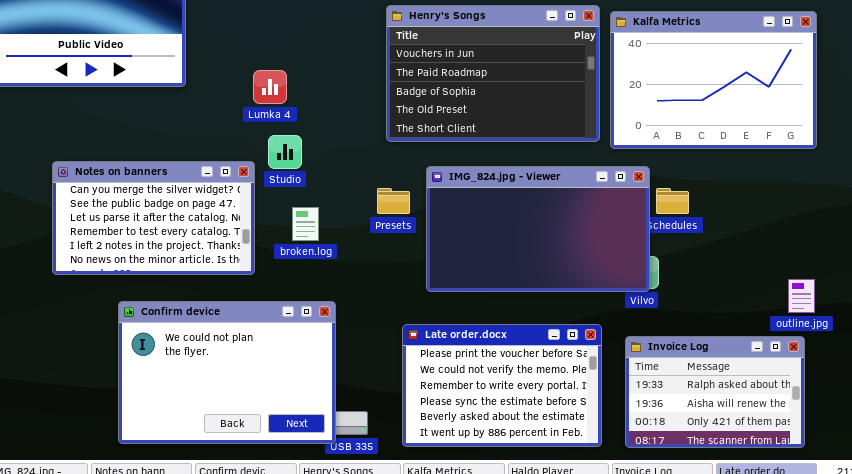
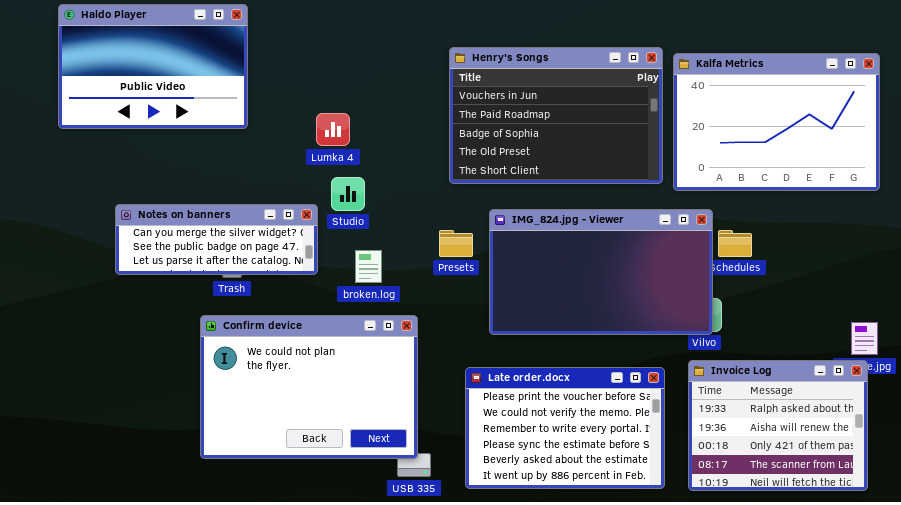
Notes on banners: [52,161,255,275] -> [115,204,318,275], resized
Confirm device: [118,301,336,444] -> [200,315,418,459], moved
Invoice Log: [625,336,805,448] -> [688,360,868,491], resized

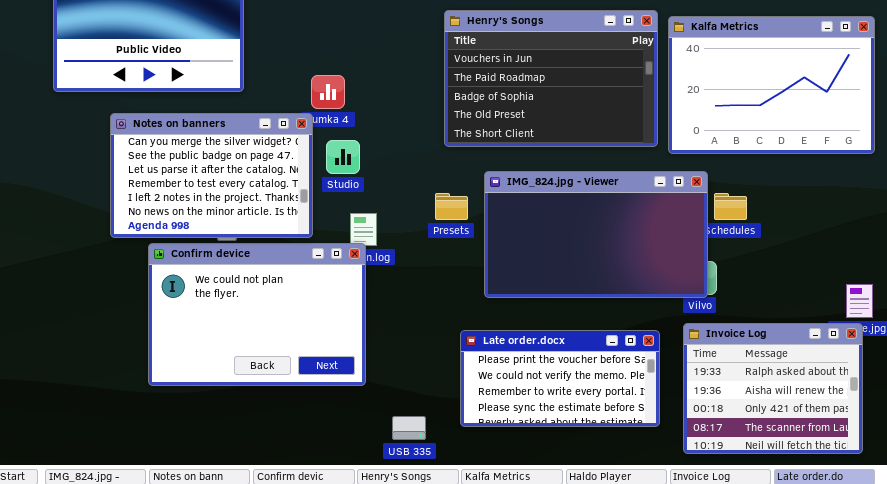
Notes on banners: [115,204,318,275] -> [110,113,313,238], resized
Confirm device: [200,315,418,459] -> [148,243,366,386], moved
Late order.docx: [465,367,665,489] -> [460,330,660,427], resized

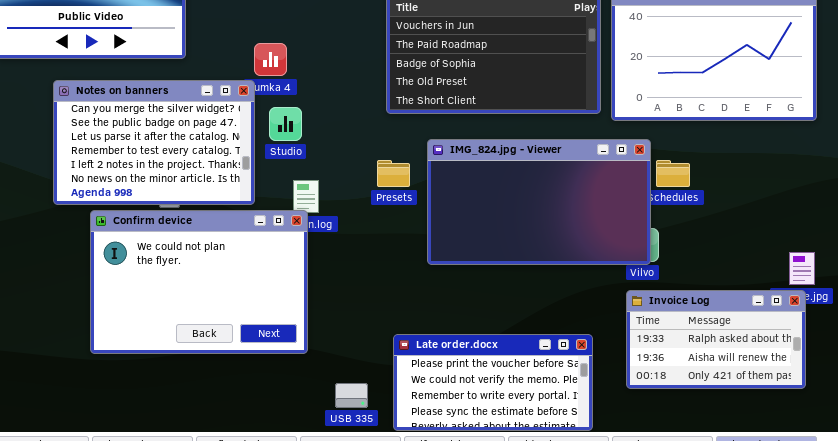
Invoice Log: [683,323,863,454] -> [626,290,806,389], resized
Late order.docx: [460,330,660,427] -> [393,334,593,431], moved

